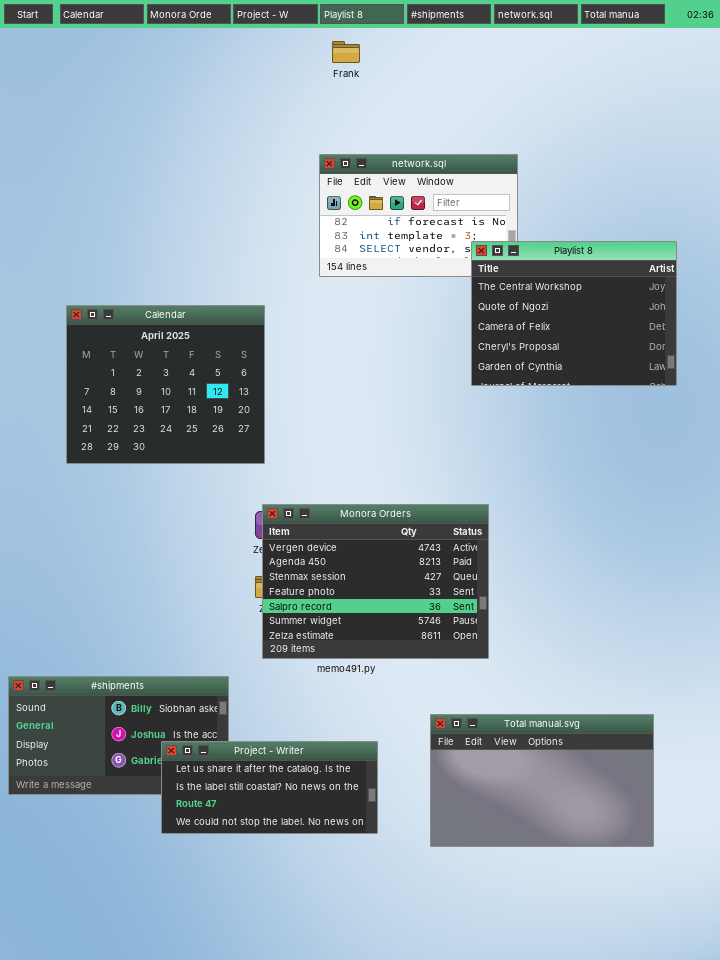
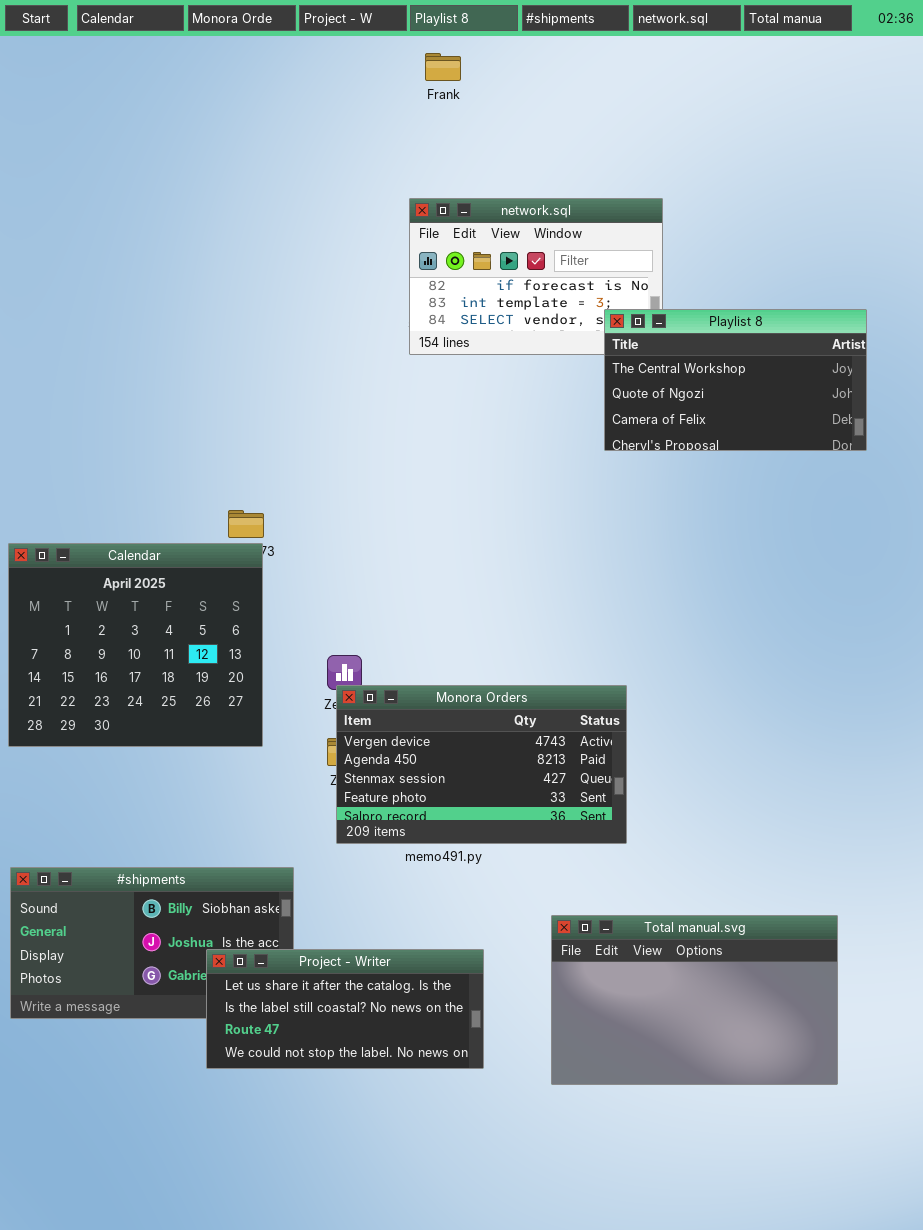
Playlist 8: [471,241,677,386] -> [604,309,867,451], resized
Calendar: [66,305,265,464] -> [8,543,263,747], moved
Monora Orders: [262,504,489,659] -> [336,685,627,844], resized

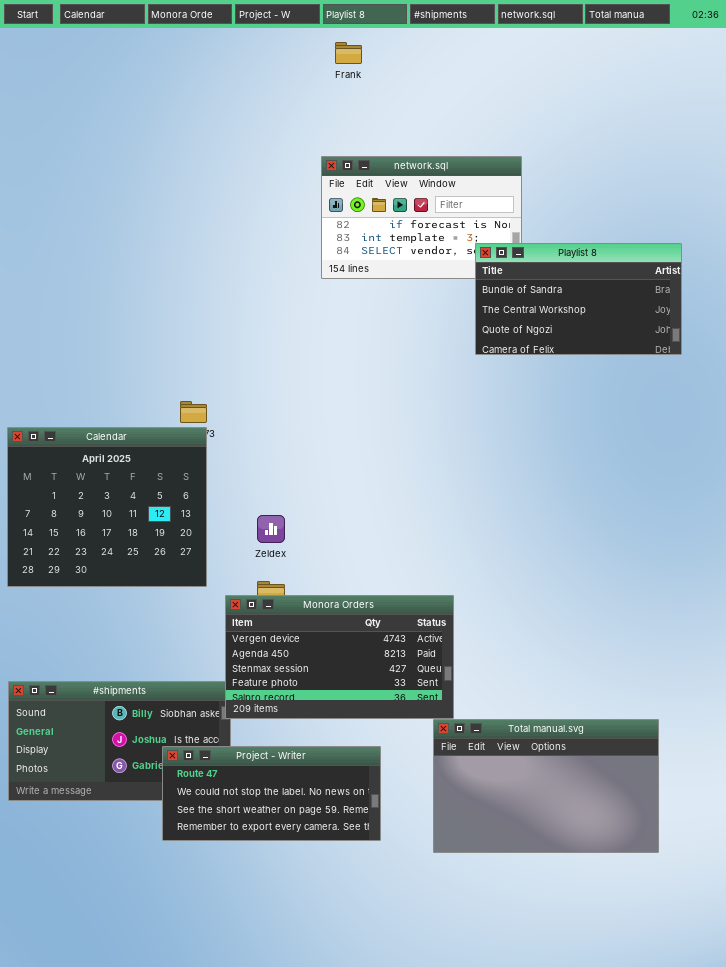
Playlist 8: [604,309,867,451] -> [475,243,682,355], scrolled up 1 row
Monora Orders: [336,685,627,844] -> [225,595,454,719], moved
Project - Writer: [206,949,484,1069] -> [162,746,381,841], scrolled down 2 rows

